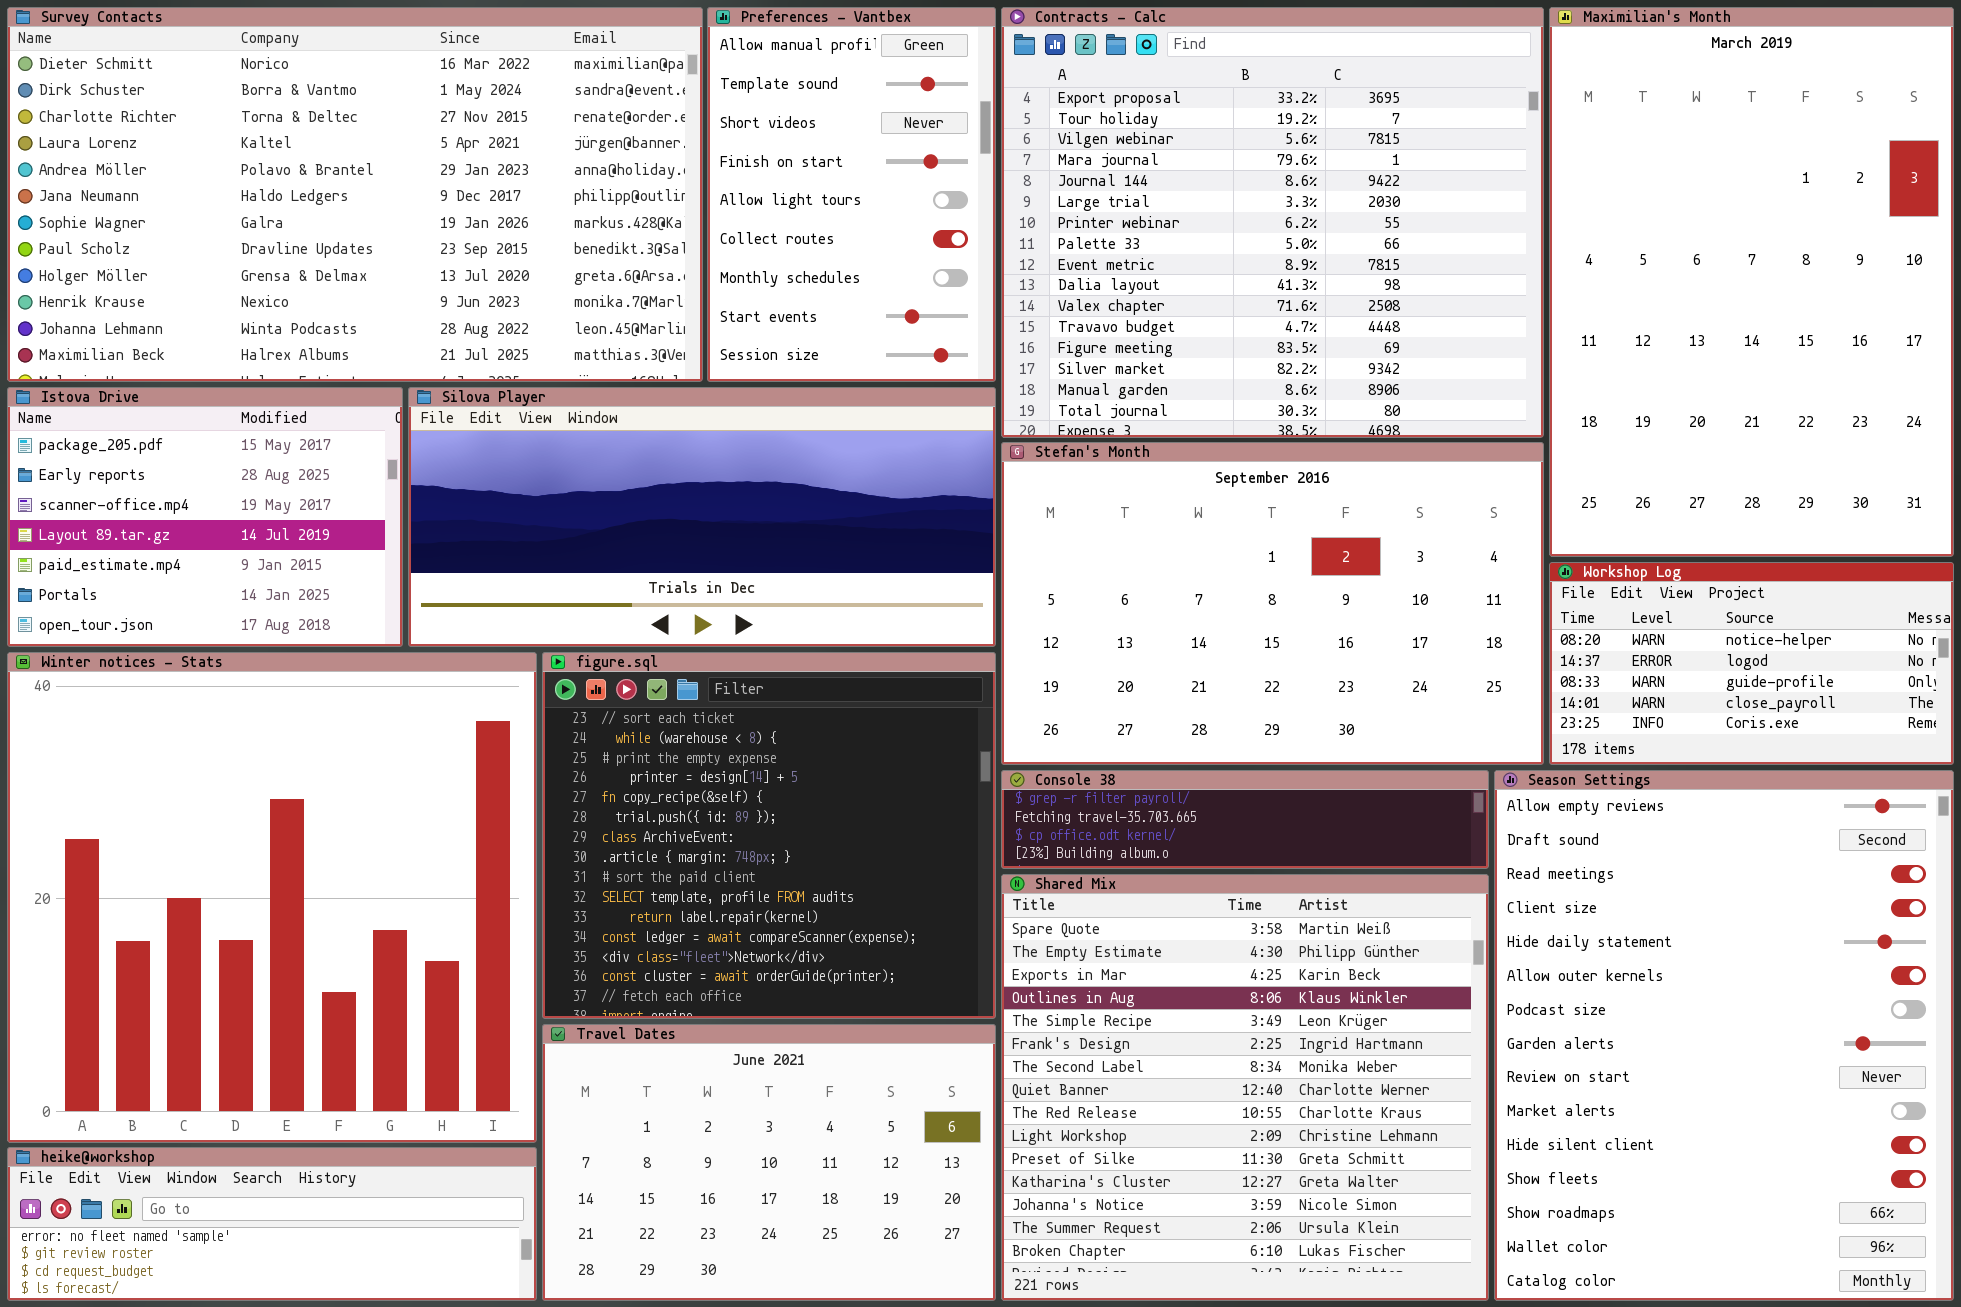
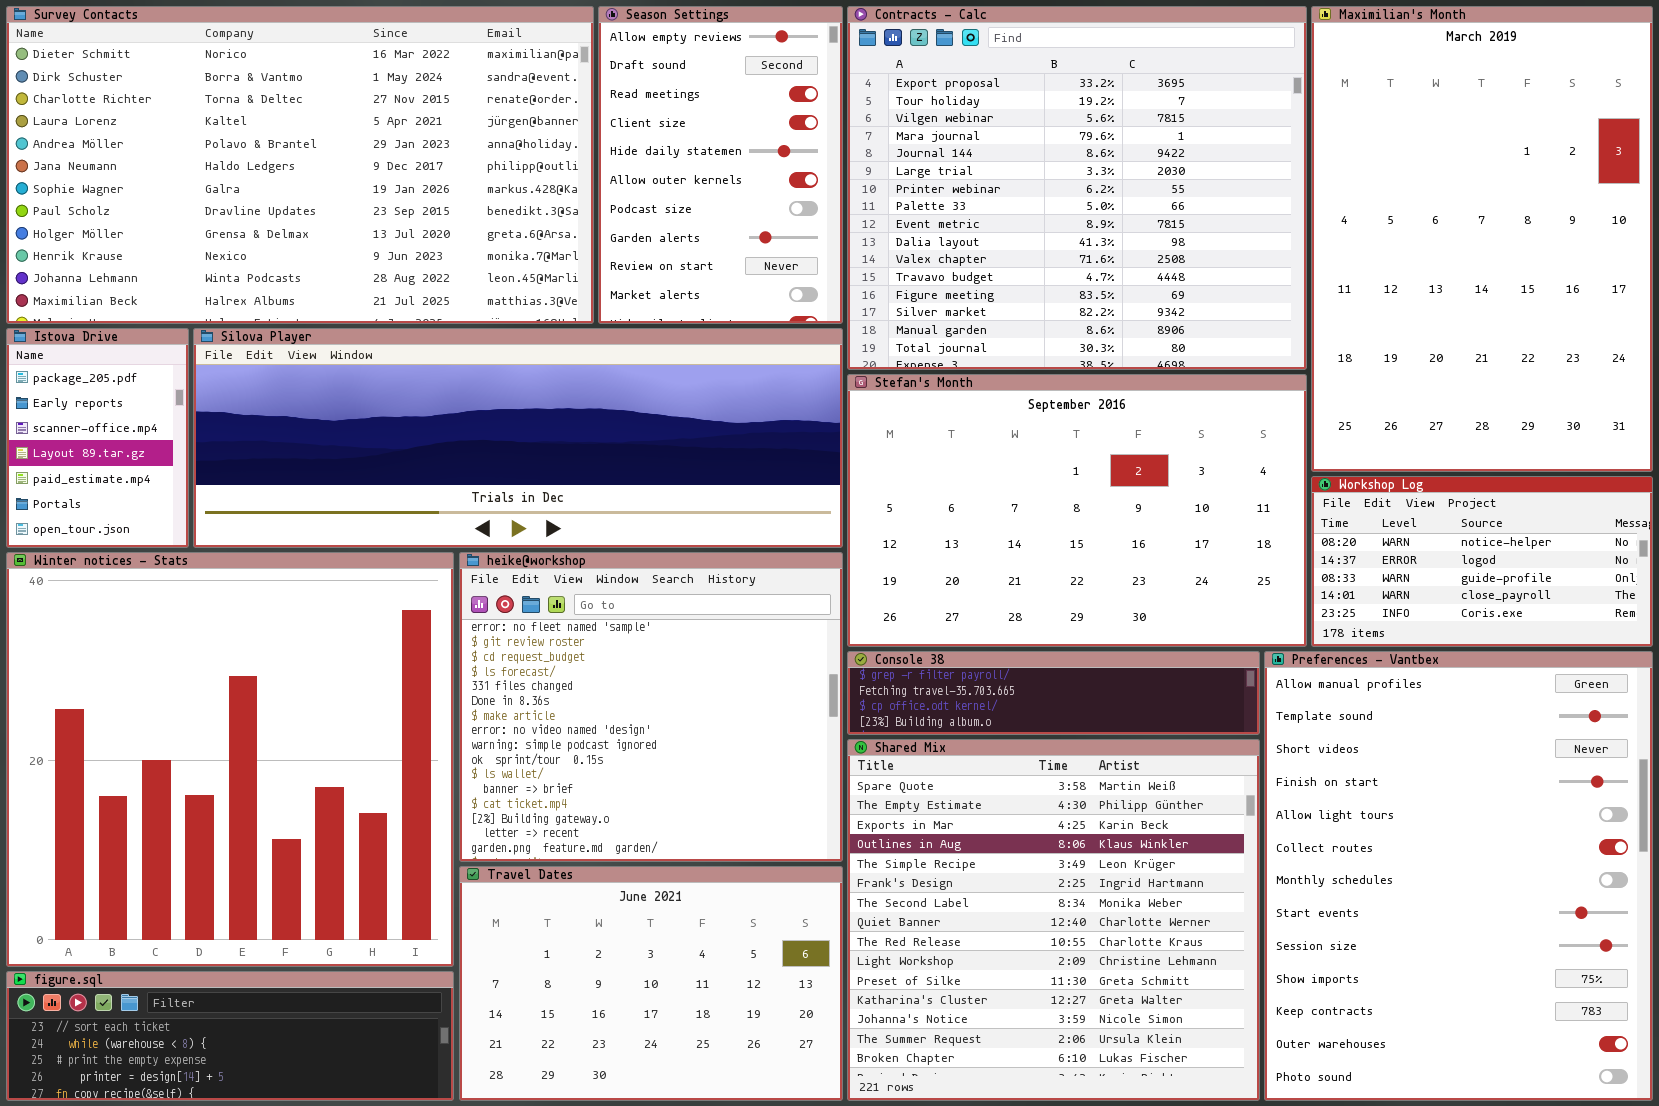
Preferences - Vantbex: [707,7,996,382] -> [1264,651,1653,1101], moved, resized
Istova Drive: [7,387,403,647] -> [6,328,189,548], resized
Silova Player: [408,387,996,647] -> [193,328,843,548], resized
figure.sql: [542,652,996,1019] -> [6,971,454,1101], moved, resized
Season Settings: [1494,770,1954,1301] -> [598,6,843,324], moved, resized
heike@workshop: [7,1147,537,1301] -> [459,552,843,862], moved, resized

